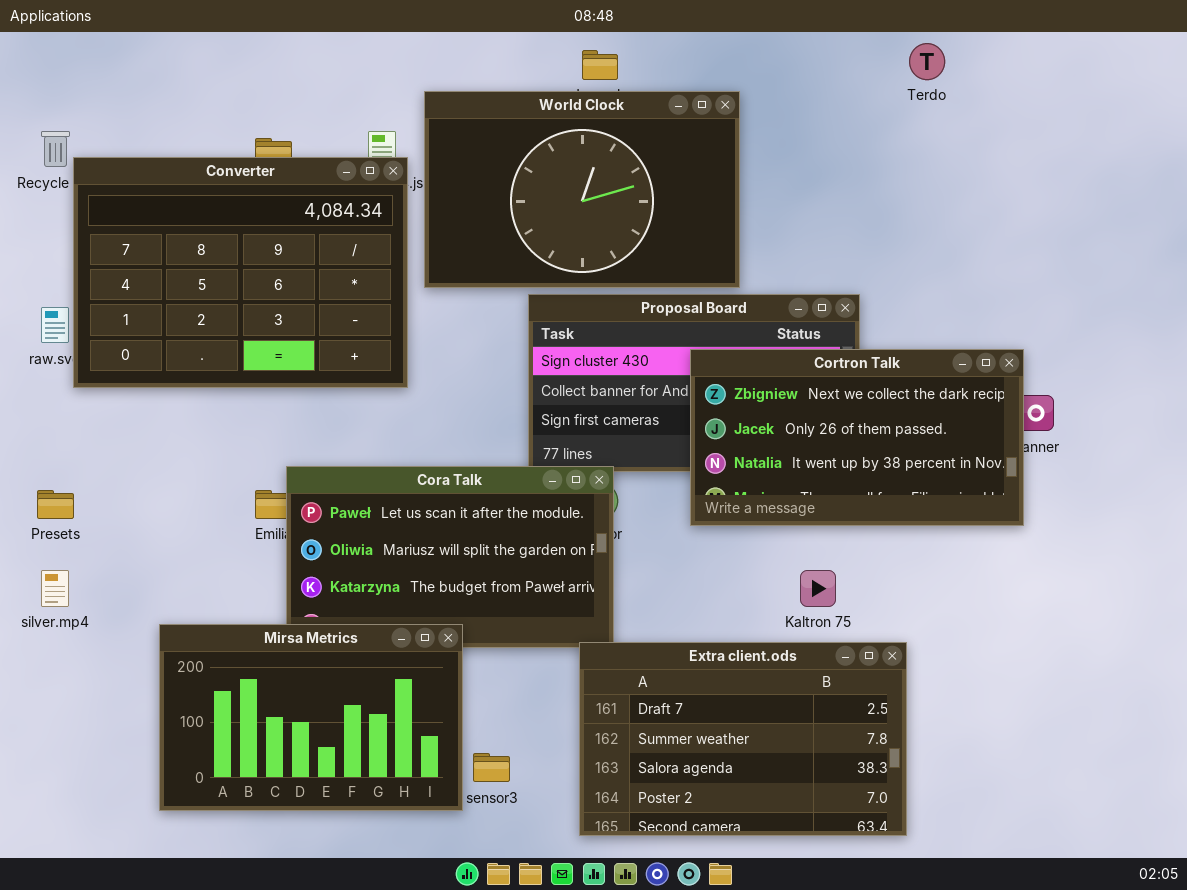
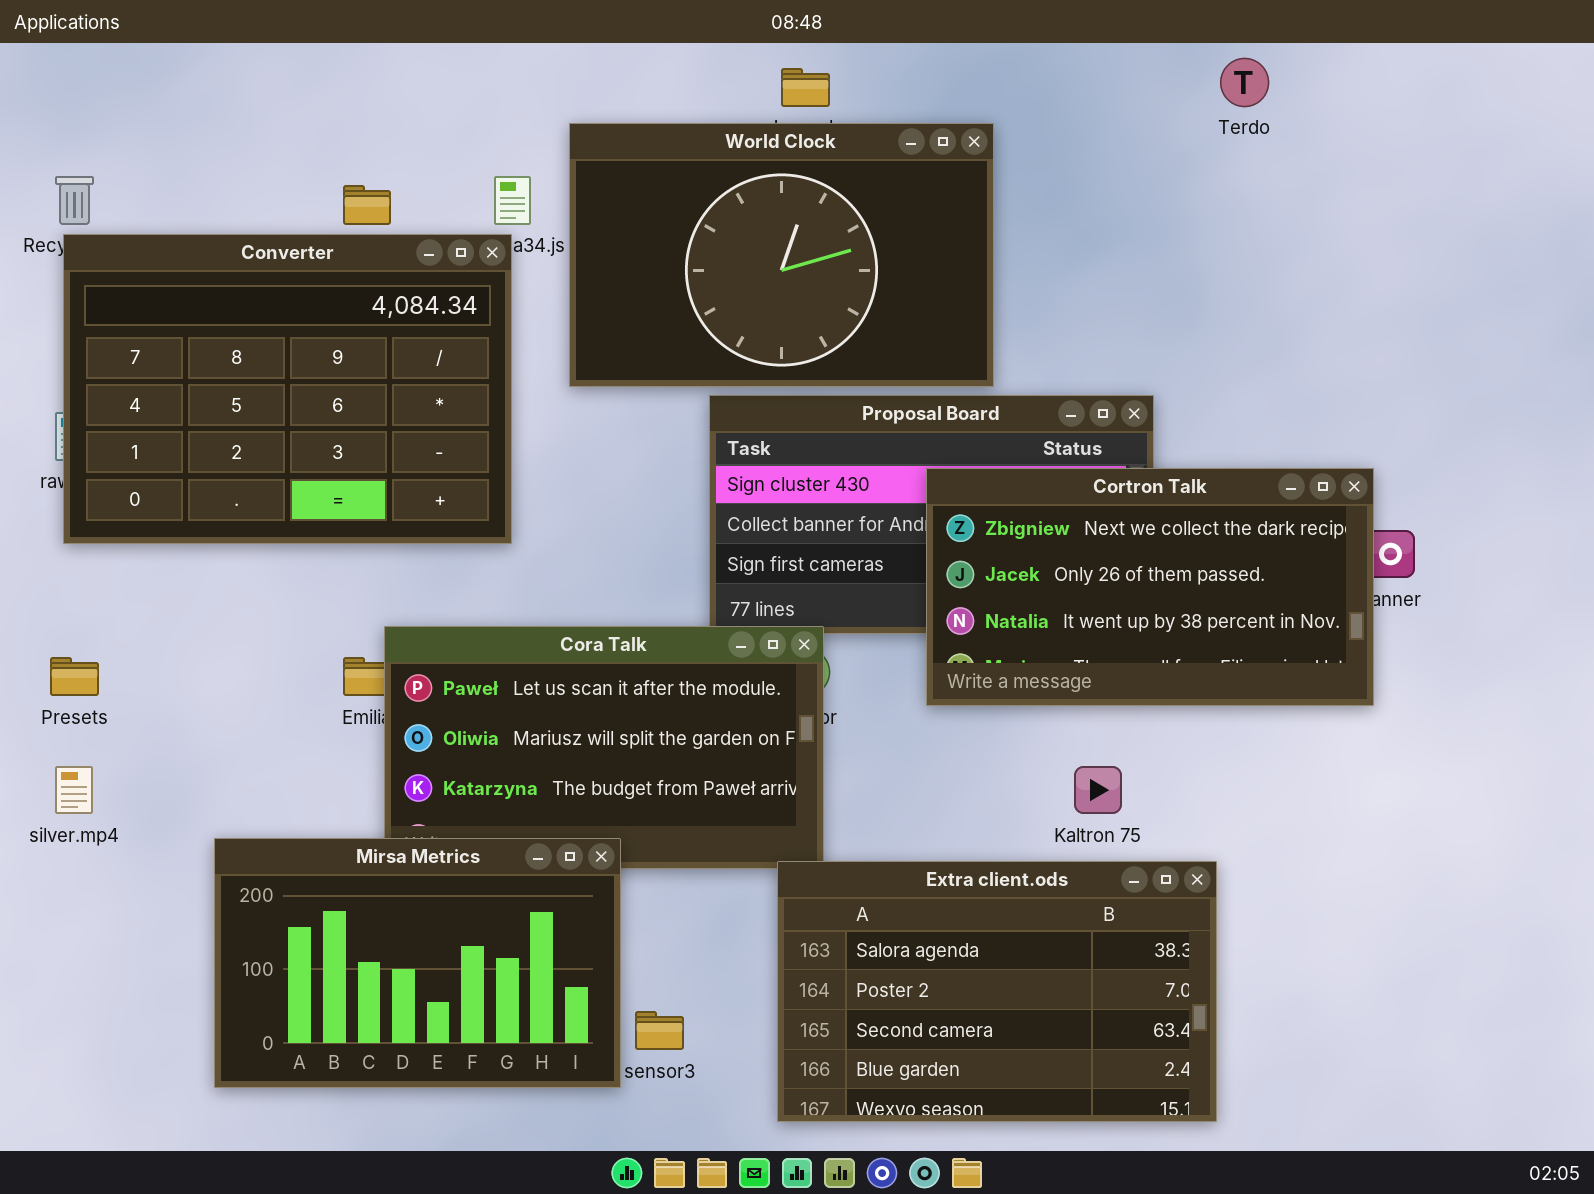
Converter: [73,157,408,388] -> [63,234,512,544], moved
Extra client.ods: [579,642,907,836] -> [777,861,1217,1122], scrolled down 2 rows

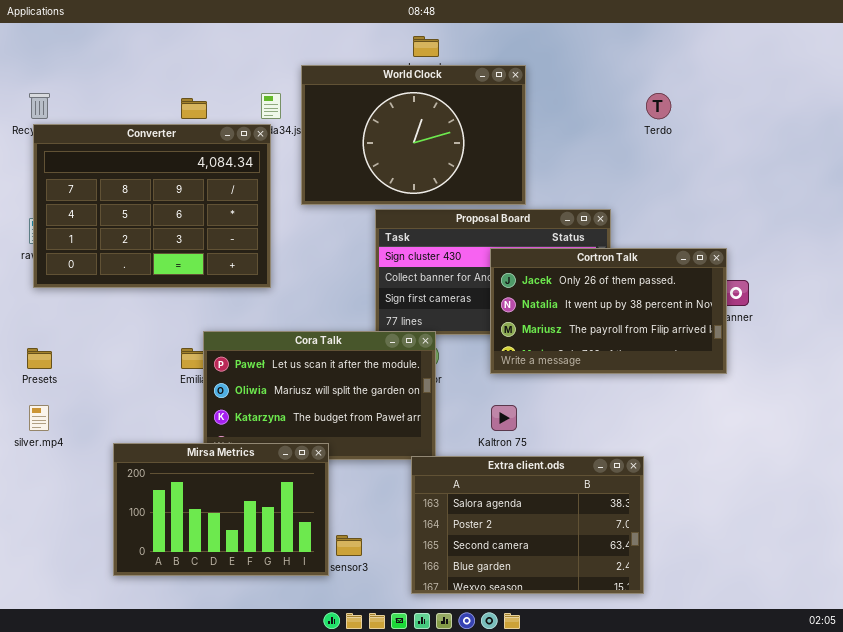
Terdo: [1220,58,1269,107] -> [646,93,671,119], moved
Cortron Talk: [926,468,1374,706] -> [490,248,727,374], scrolled down 1 row
Kaltron 75: [1074,766,1122,814] -> [491,405,517,431], moved

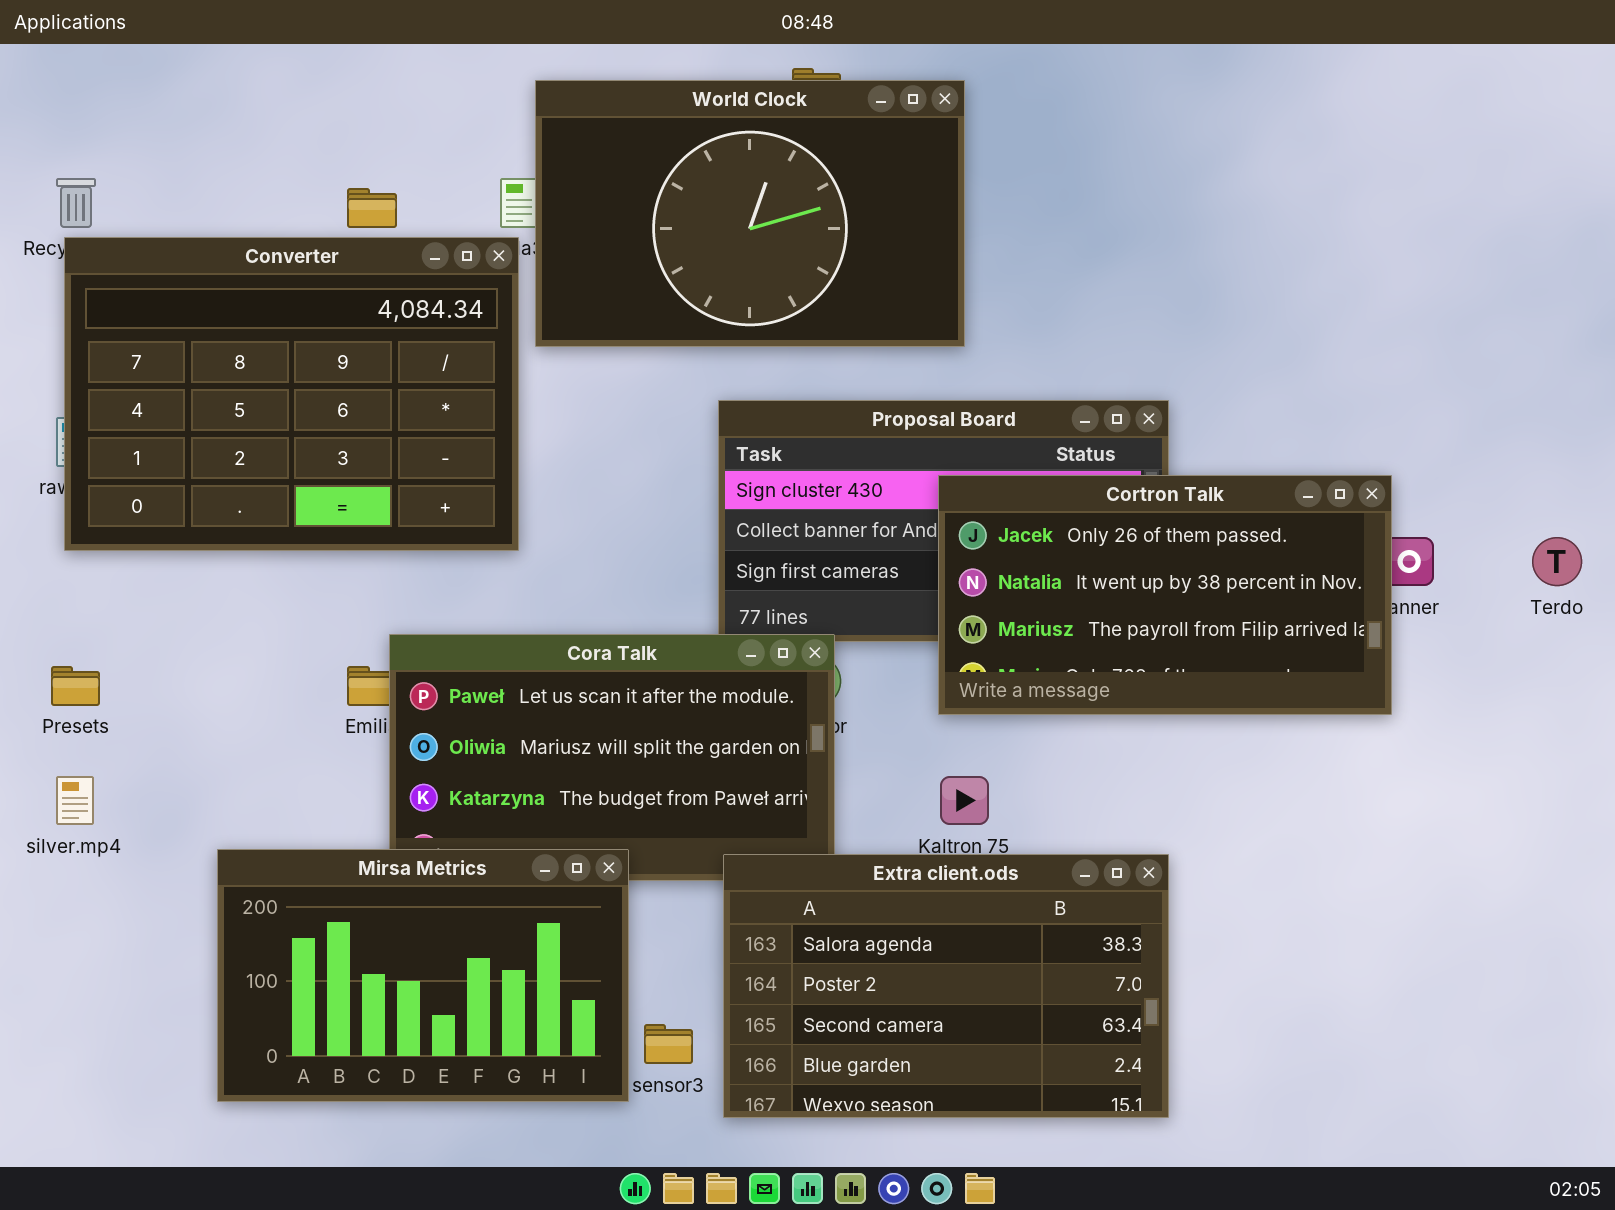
World Clock: [301,65,526,205] -> [535,80,965,347], moved
Terdo: [646,93,671,119] -> [1532,537,1582,586], moved
Extra client.ods: [411,456,644,594] -> [723,854,1169,1118], moved

